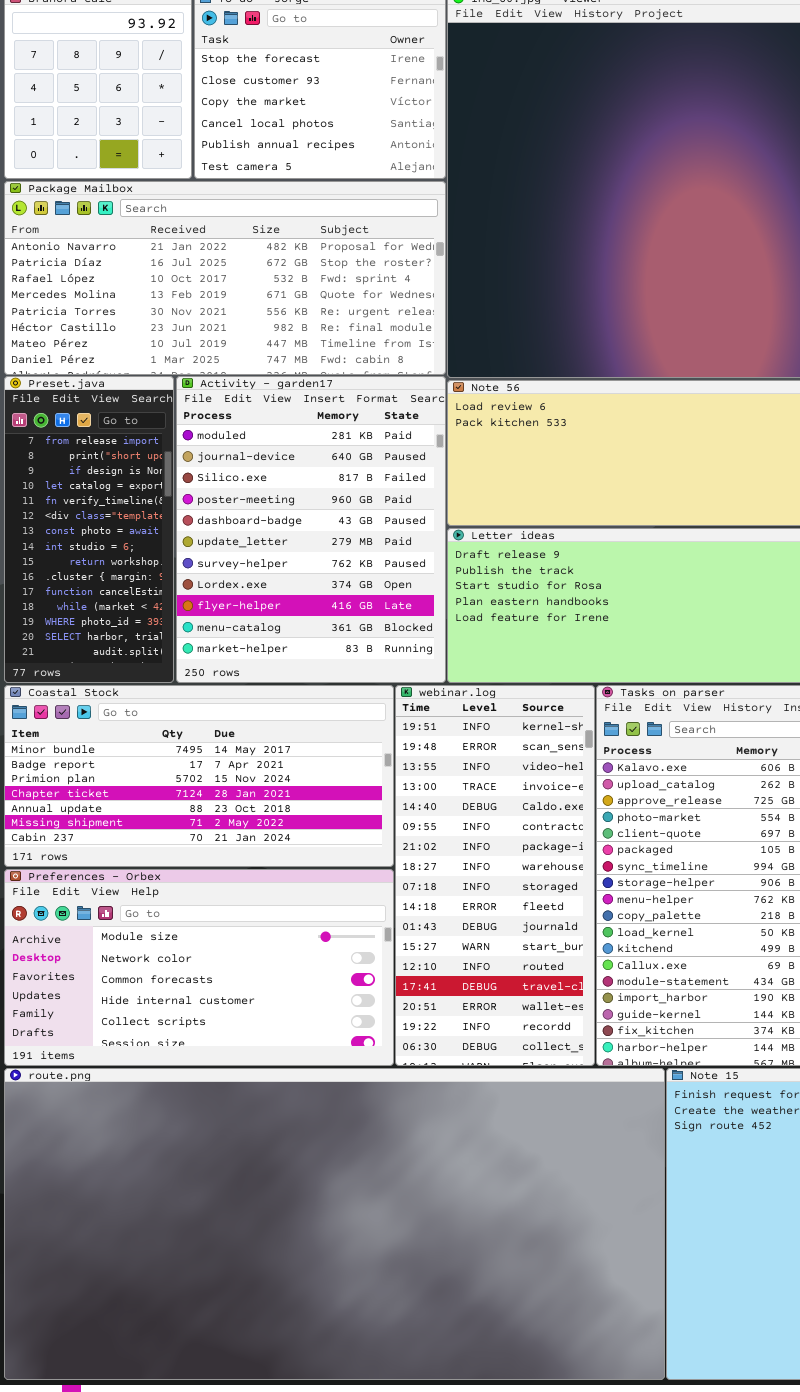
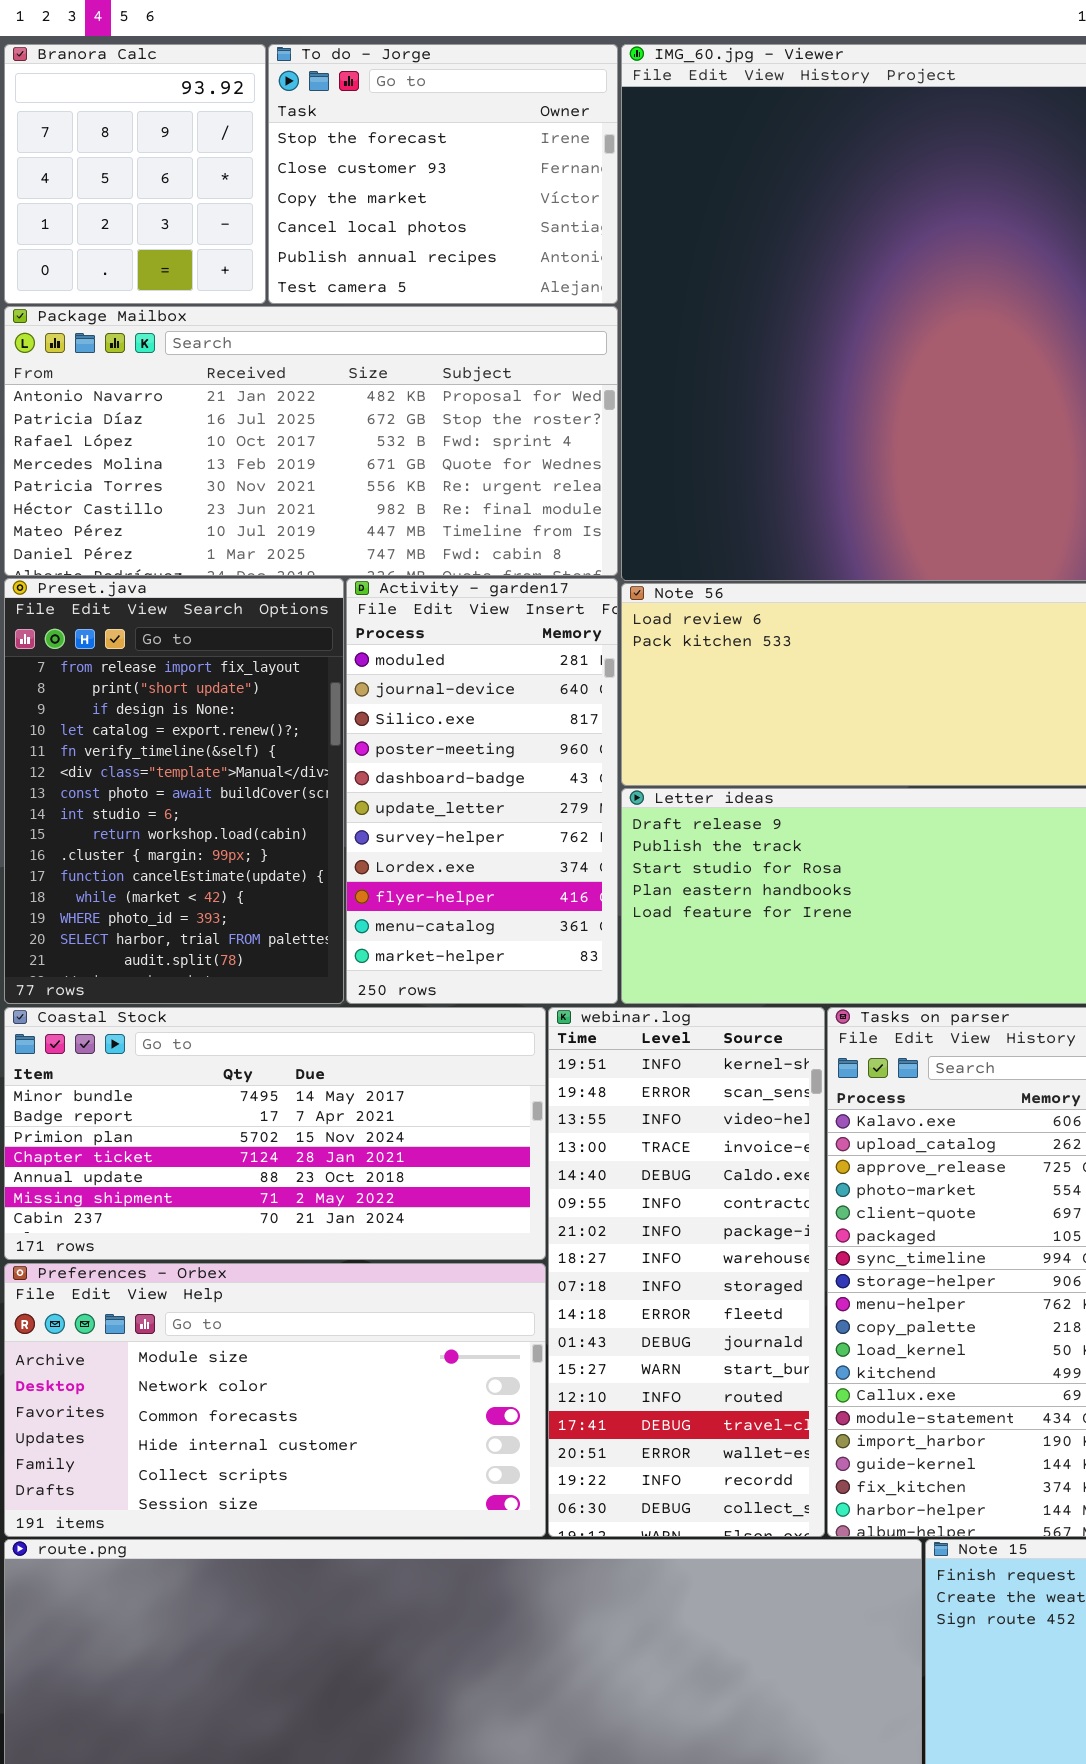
Preset.java: [4,376,174,683] -> [4,578,344,1004], resized
Activity - garden17: [176,376,446,683] -> [346,578,618,1004], resized

